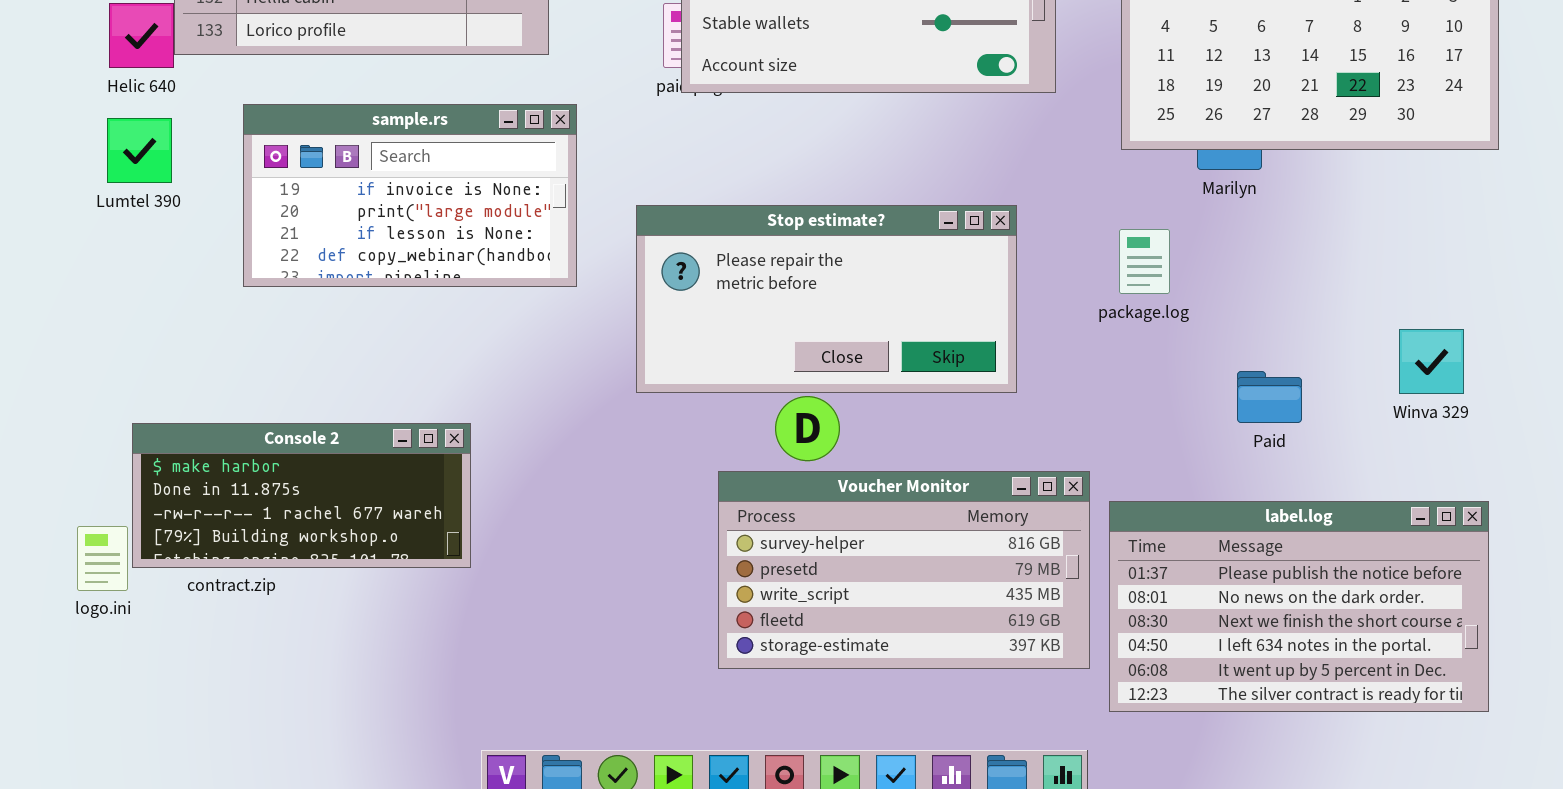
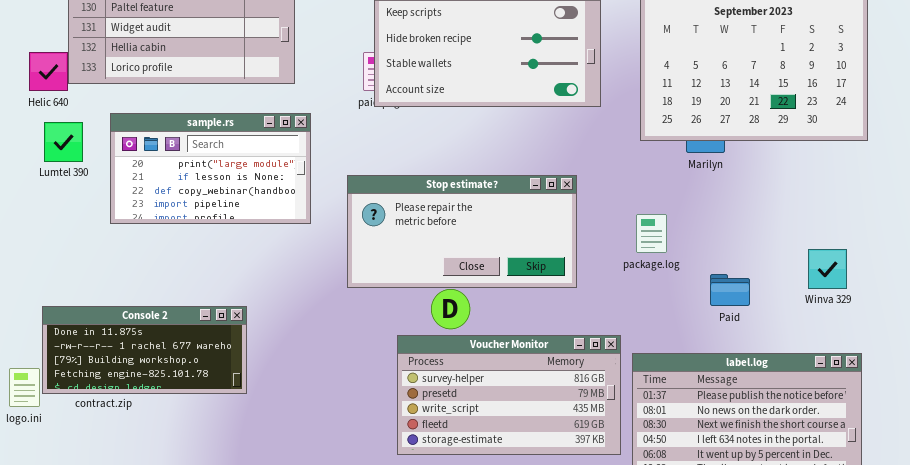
sample.rs: [243,104,577,287] -> [110,113,311,224], scrolled down 1 row
Lumtel 390: [107,118,172,183] -> [44,122,83,162], moved
package.log: [1119,229,1170,294] -> [636,214,667,253], moved
Console 2: [132,423,471,568] -> [42,306,247,394], scrolled down 1 row

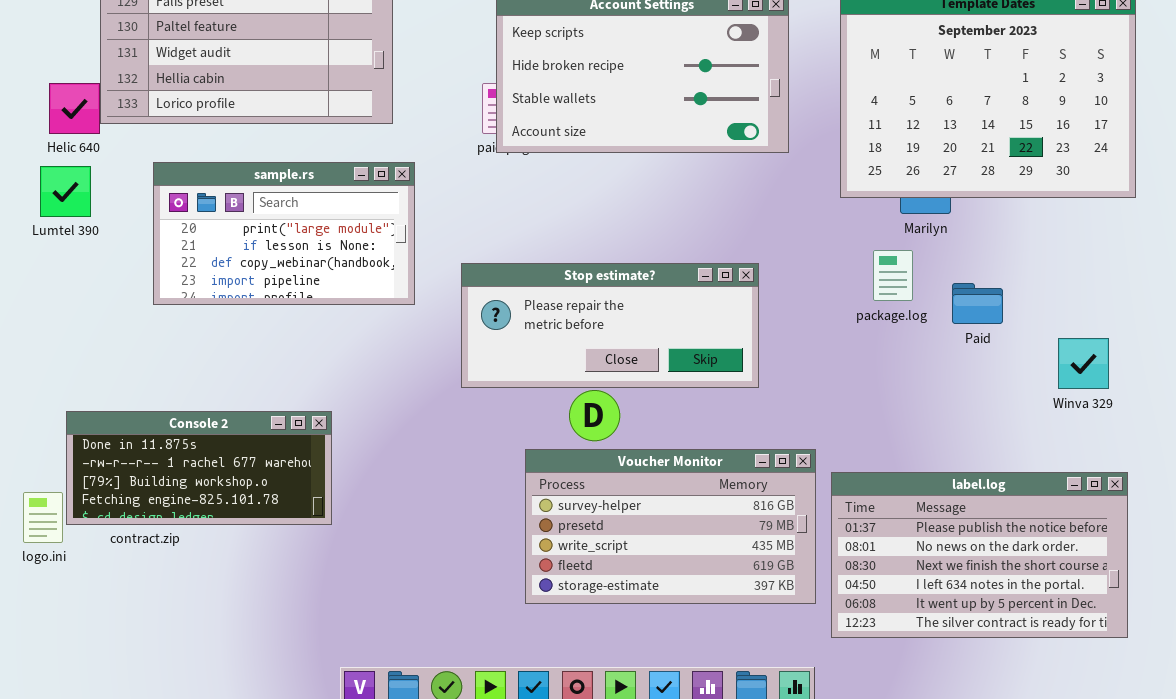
Lumtel 390: [44,122,83,162] -> [40,166,91,217], moved
Stop estimate?: [347,175,577,288] -> [461,263,759,388], resized
package.log: [636,214,667,253] -> [873,250,913,301], moved
Paid: [710,274,750,306] -> [952,283,1003,324], moved

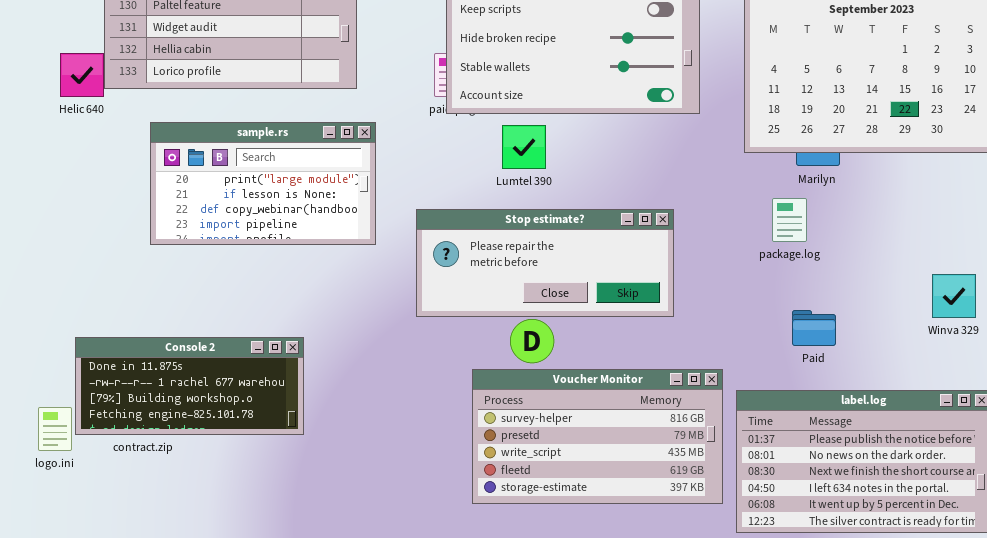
Lumtel 390: [40,166,91,217] -> [502,125,546,169], moved
Paid: [952,283,1003,324] -> [792,310,836,346], moved

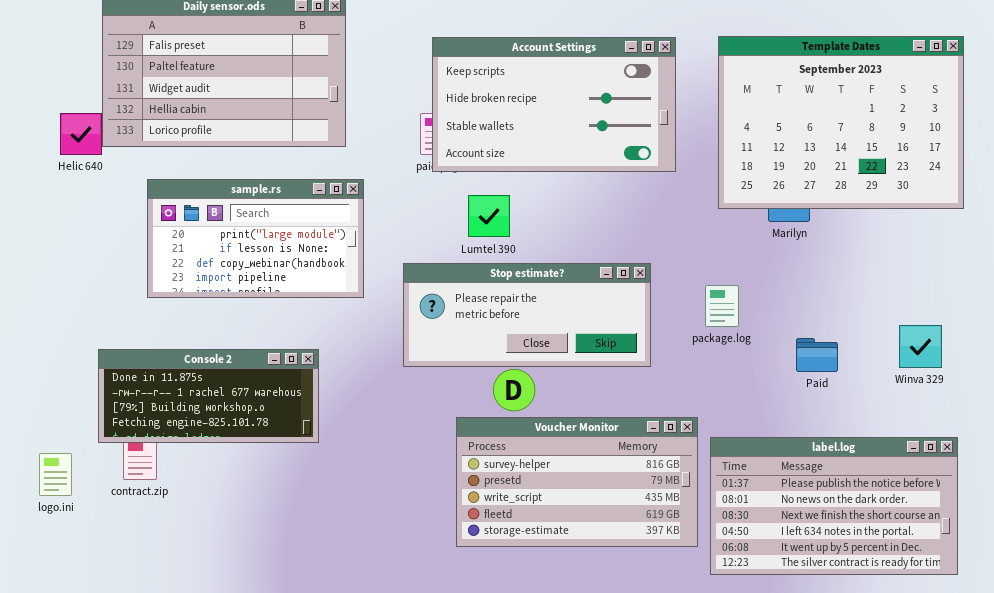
Lumtel 390: [502,125,546,169] -> [468,195,510,237], moved
package.log: [772,198,807,242] -> [705,285,739,327], moved
Paid: [792,310,836,346] -> [796,338,838,372], moved
Console 2: [75,337,304,435] -> [98,349,319,443], moved

